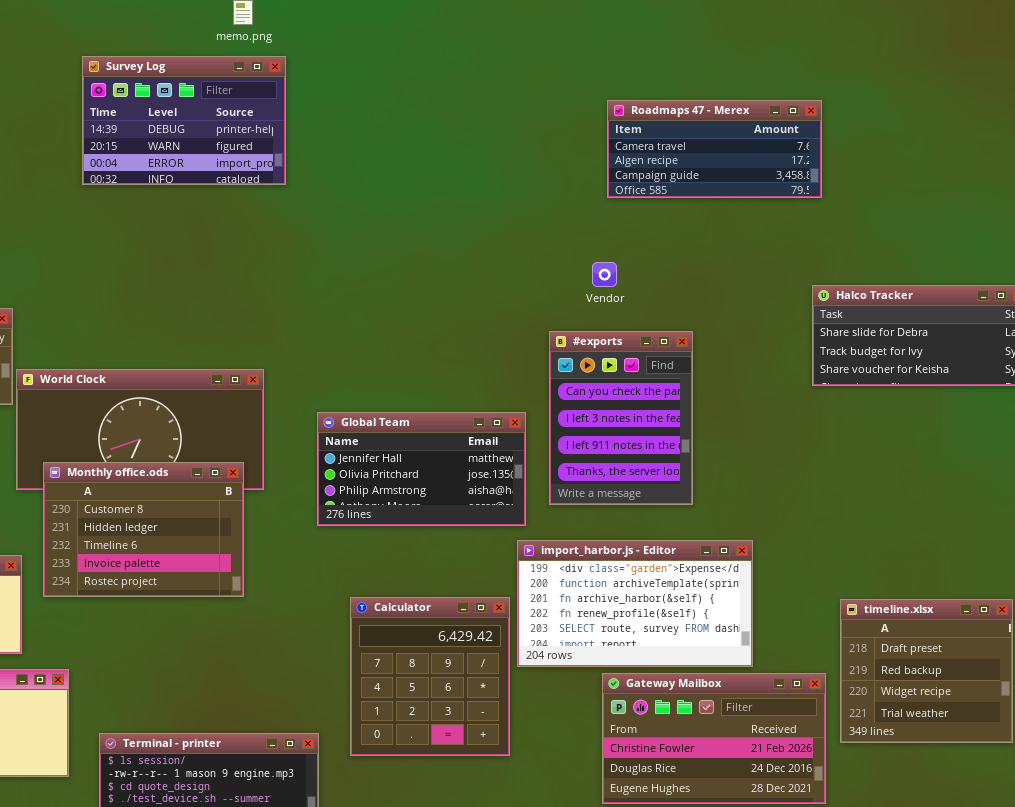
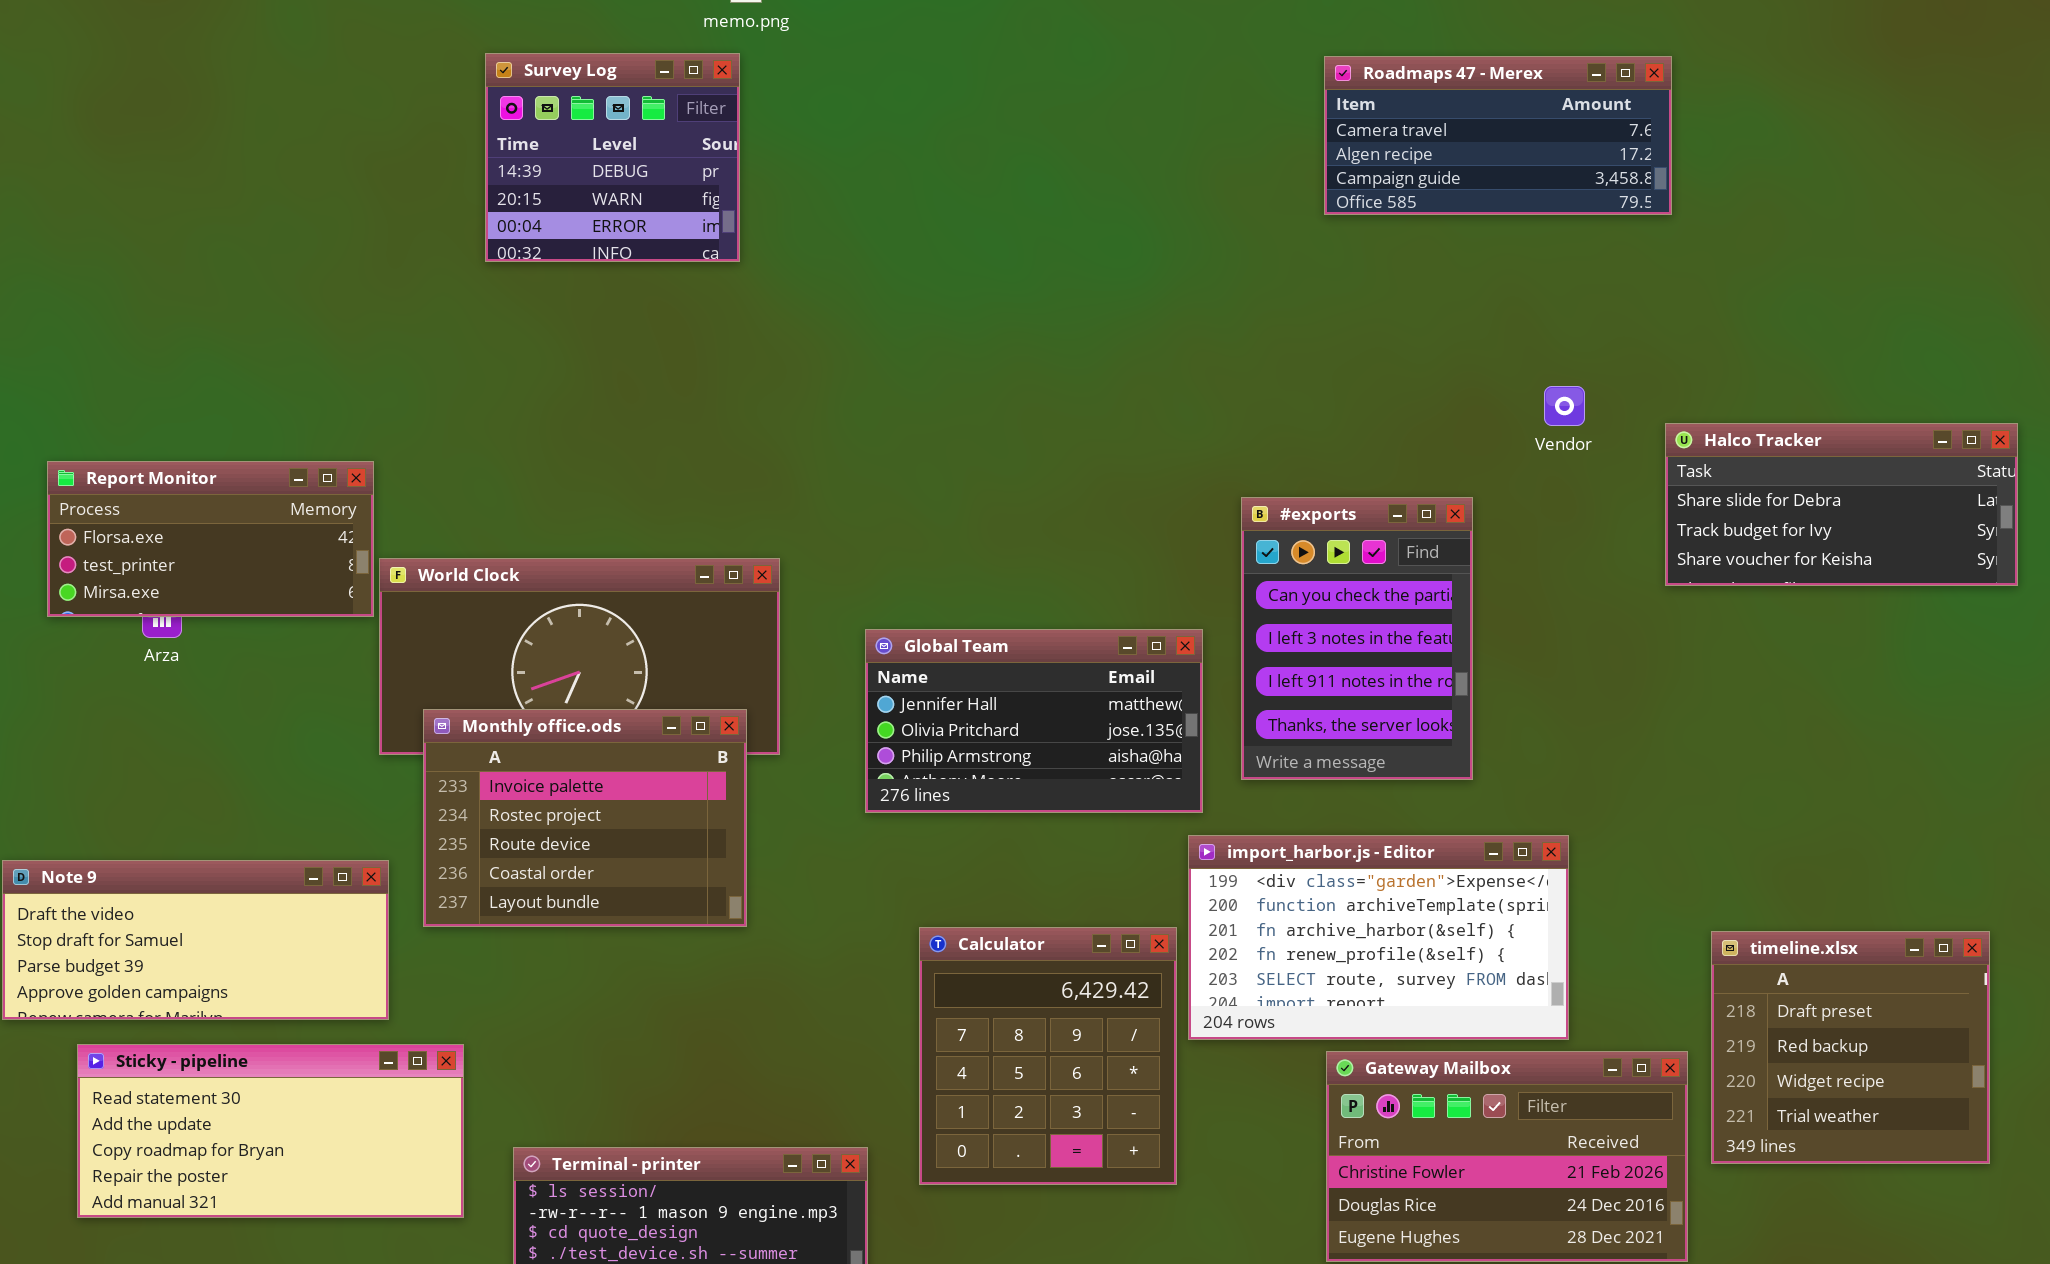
Survey Log: [82,56,286,185] -> [485,53,740,262], resized
Roadmaps 47 - Merex: [607,100,822,198] -> [1324,56,1672,215], moved
Vendor: [592,262,617,287] -> [1544,386,1585,426], moved
Monthly office.ods: [43,462,244,597] -> [423,709,747,927], scrolled down 3 rows

